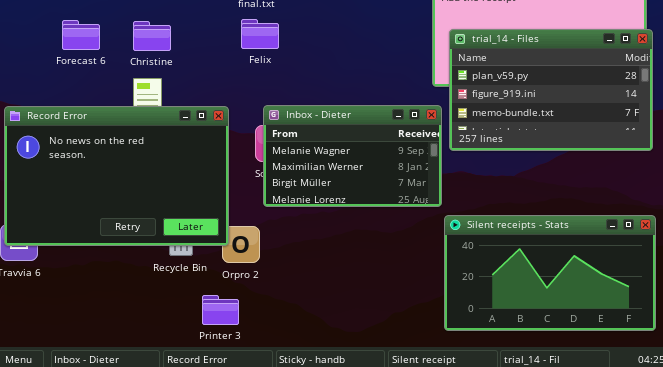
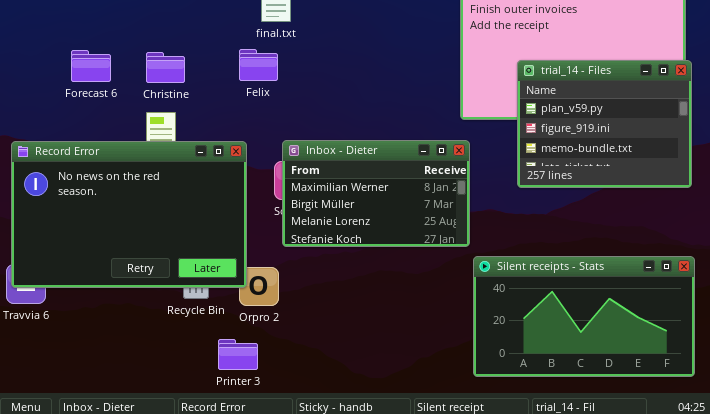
Felix: [241,19,279,49] -> [239,49,278,81], moved
trial_14 - Files: [449,29,653,151] -> [517,60,692,188], resized
Inbox - Dieter: [263,105,442,207] -> [282,140,470,247], scrolled down 1 row

